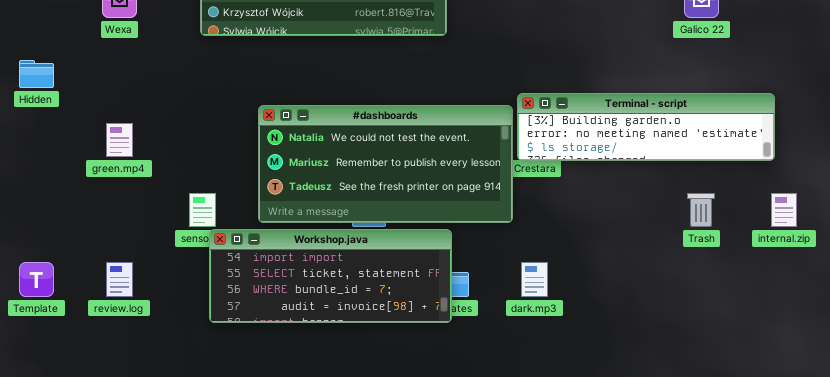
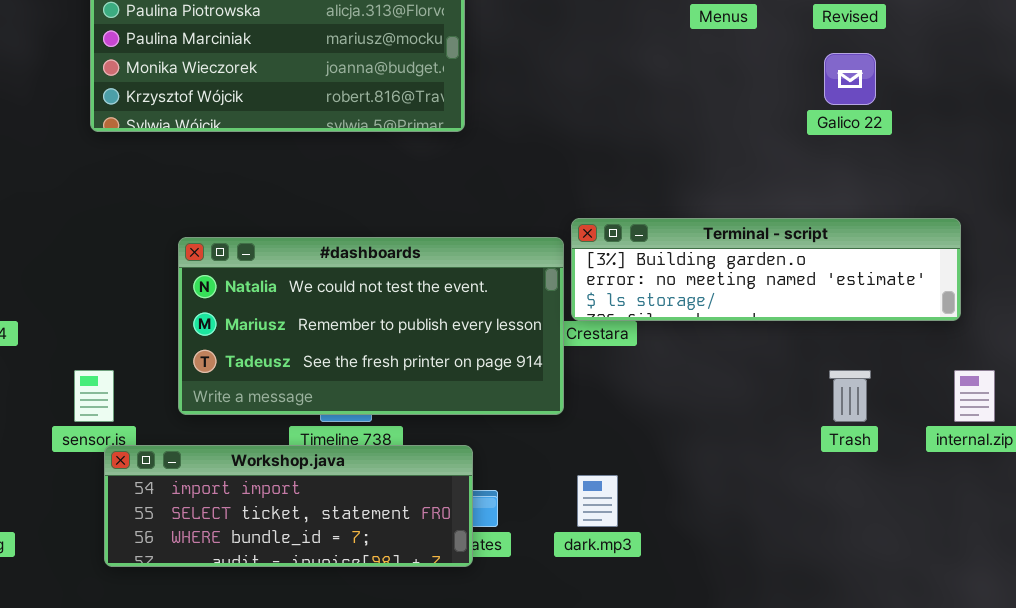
Workshop.java: [209,229,452,323] -> [104,445,473,567], resized

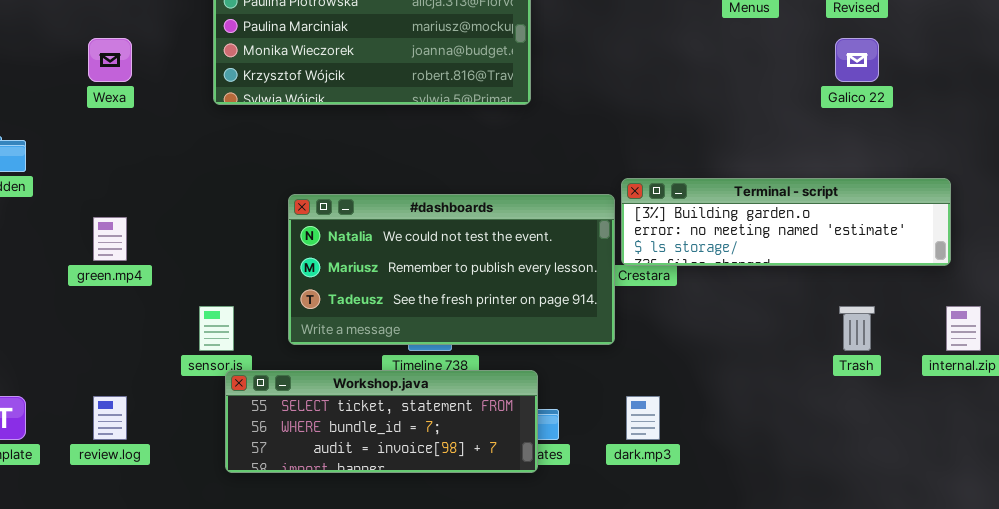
Workshop.java: [104,445,473,567] -> [225,370,538,473], scrolled down 1 row

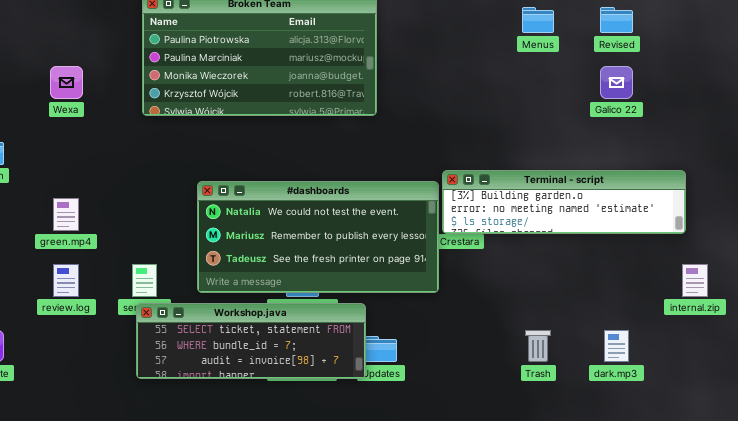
Trash: [839,306,875,351] -> [525,330,551,362], moved
Workshop.java: [225,370,538,473] -> [136,303,366,379], moved
review.log: [93,396,127,440] -> [53,264,79,297], moved
dark.mp3: [626,396,660,440] -> [604,330,629,362], moved

